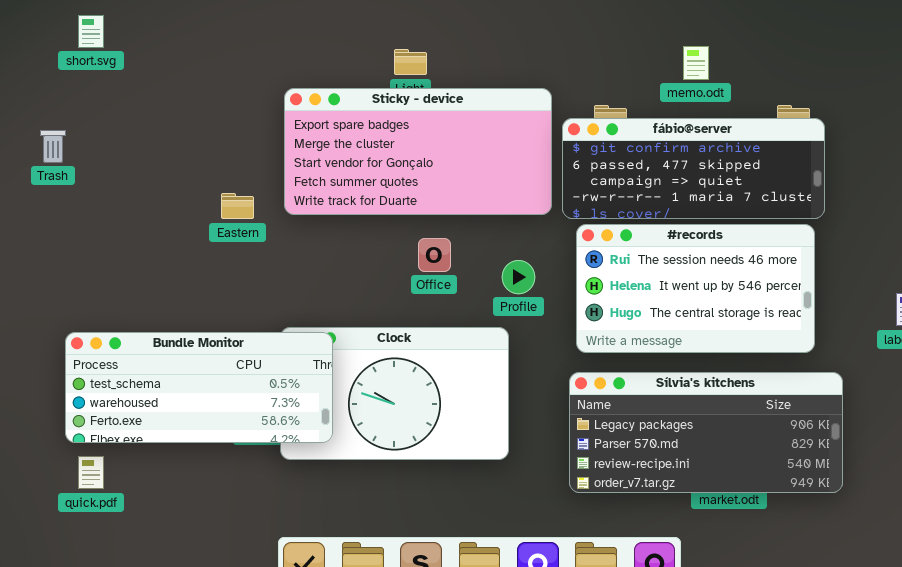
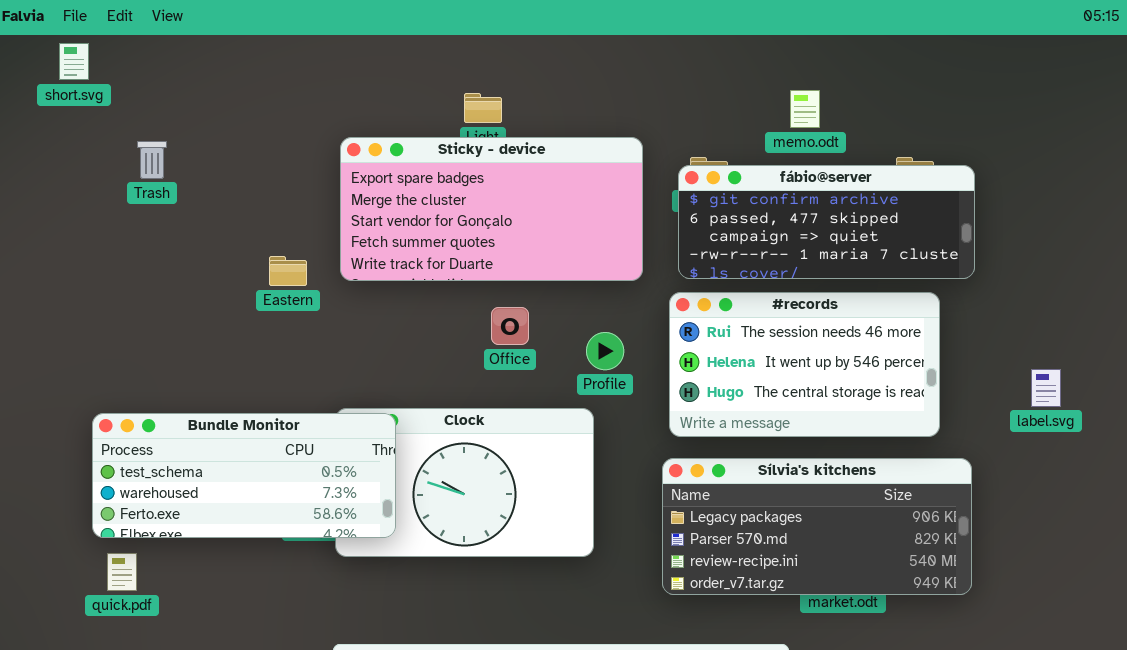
short.svg: [78,15,104,48] -> [59,43,89,80], moved
fábio@server: [562,118,825,219] -> [678,165,975,279], moved
Trash: [40,130,66,163] -> [137,141,167,179], moved

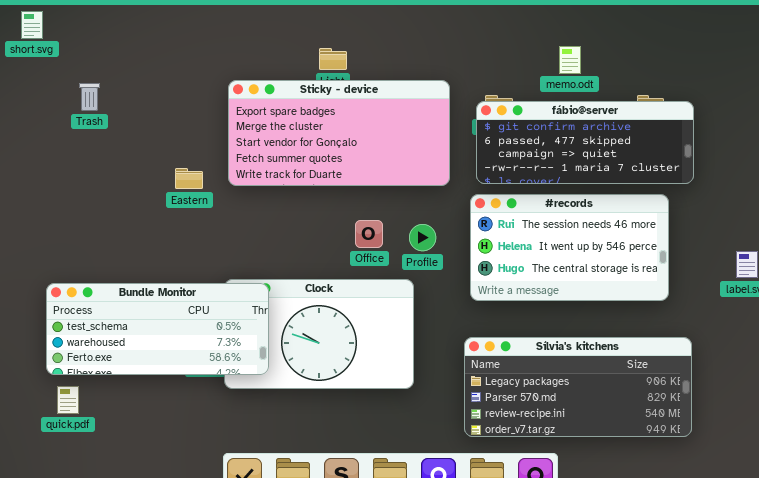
Office: [491,307,529,345] -> [355,220,383,248], moved
Sílvia's kitchens: [662,458,972,595] -> [464,337,692,437], moved

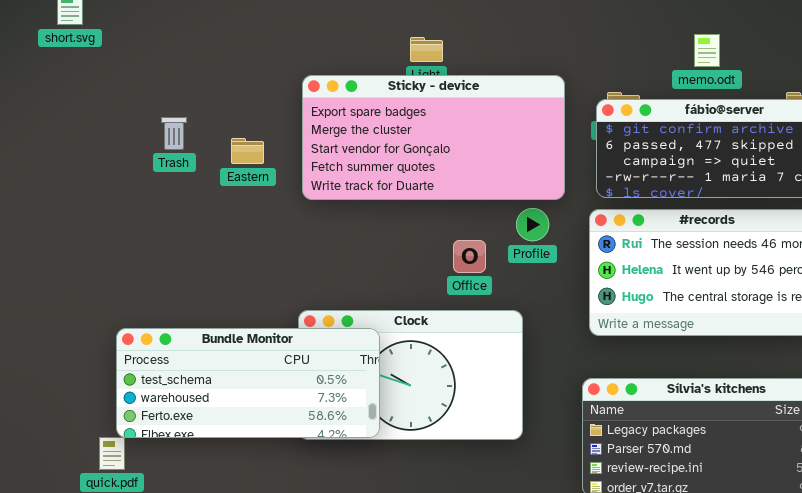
Trash: [79,83,100,111] -> [161,117,187,150], moved
Eastern: [175,168,203,189] -> [231,138,264,164], moved
Profile: [409,224,436,251] -> [516,208,549,241], moved
Bundle Monitor: [46,283,269,375] -> [116,328,380,438], moved

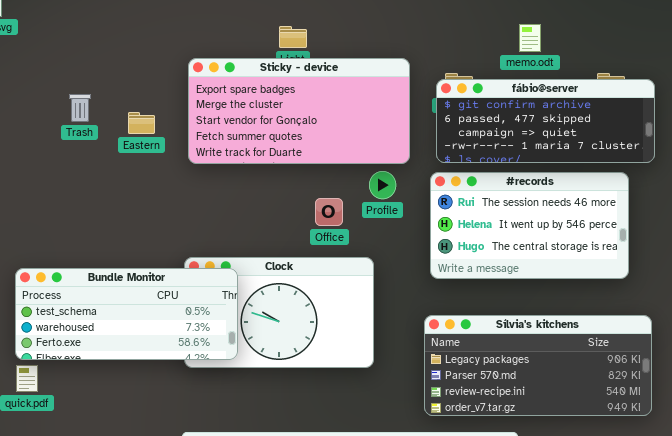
Bundle Monitor: [116,328,380,438] -> [15,268,238,360], moved

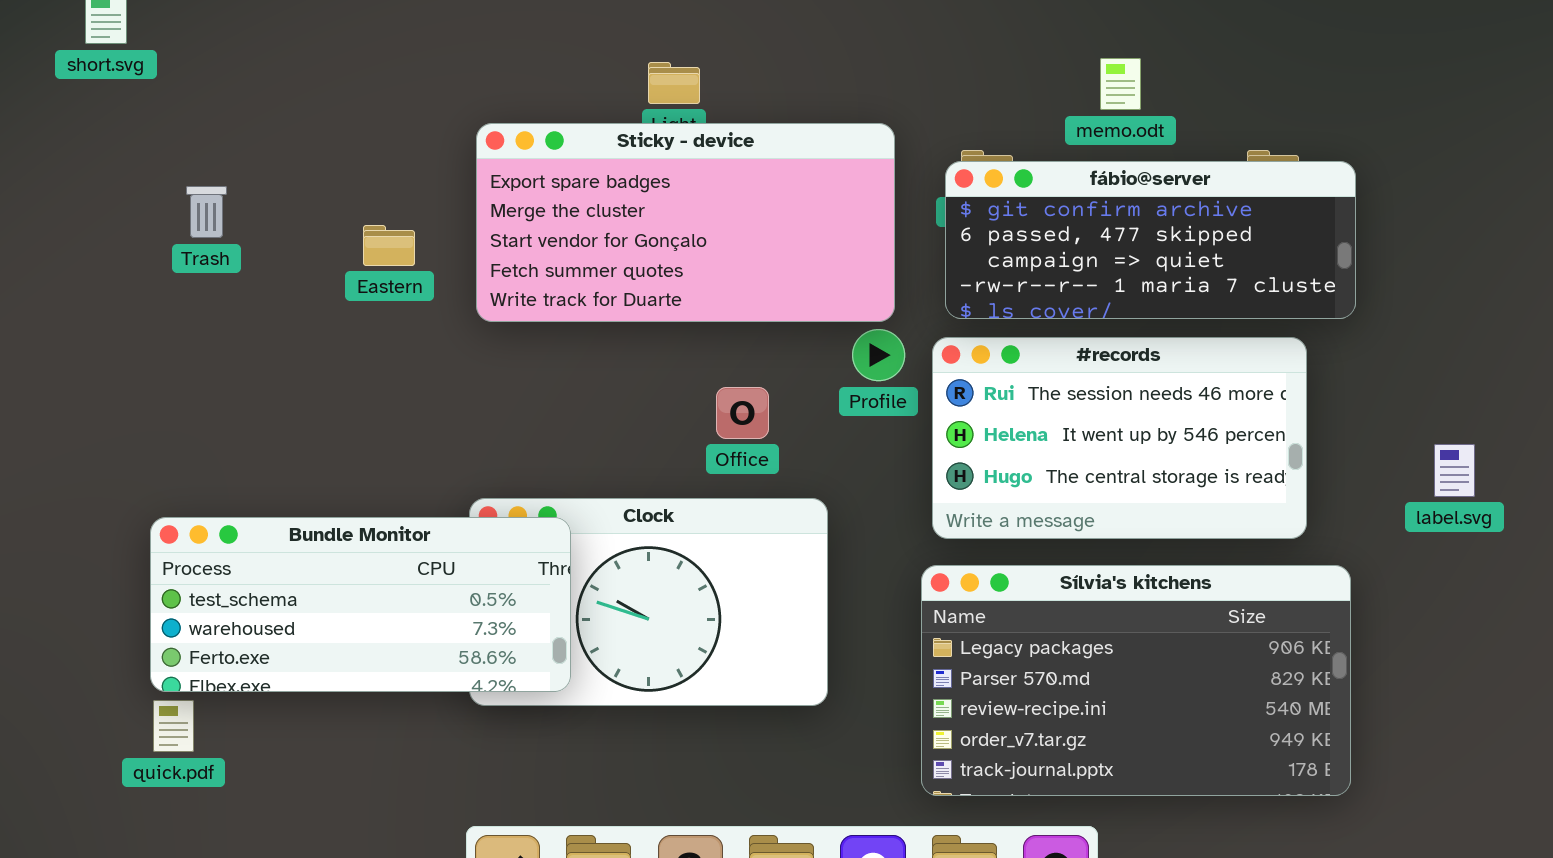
Trash: [69,94,91,122] -> [186,186,227,238], moved
Profile: [369,171,396,199] -> [852,329,905,381], moved
Sílvia's kitchens: [424,315,652,416] -> [921,565,1351,796], resized

